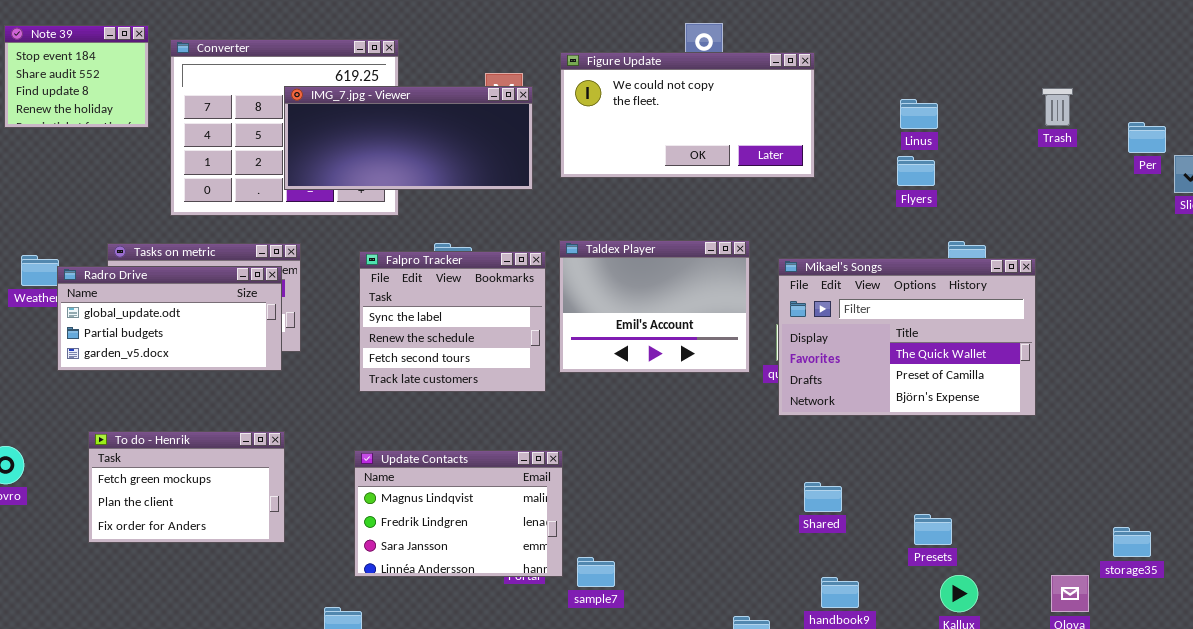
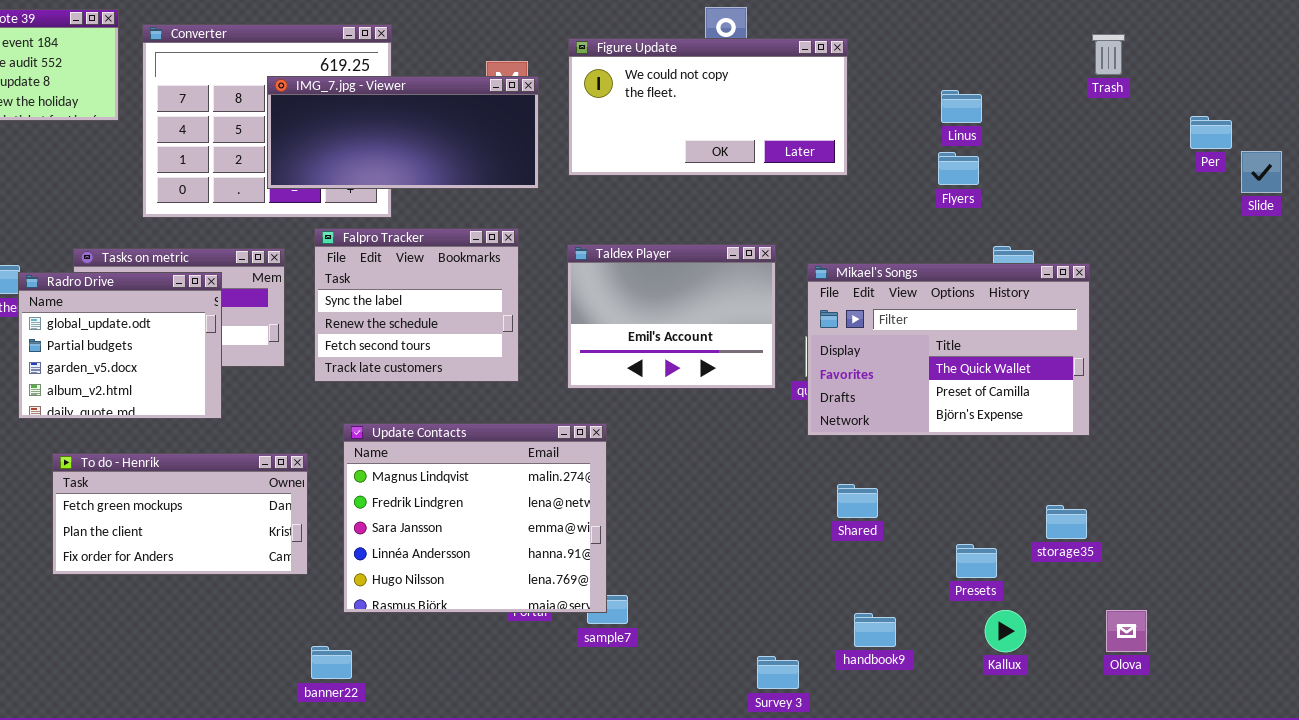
Trash: [1042,88,1073,126] -> [1092,34,1125,75], moved
Falpro Tracker: [359,251,546,392] -> [314,228,519,382], moved
Radro Drive: [57,266,282,371] -> [18,272,222,419], resized
To do - Henrik: [88,431,285,543] -> [52,453,308,575], resized
Update Contacts: [354,450,563,577] -> [343,423,607,613], resized
Shared: [804,482,842,512] -> [837,484,878,518], moved
storage35: [1113,527,1151,557] -> [1046,505,1087,539], moved

